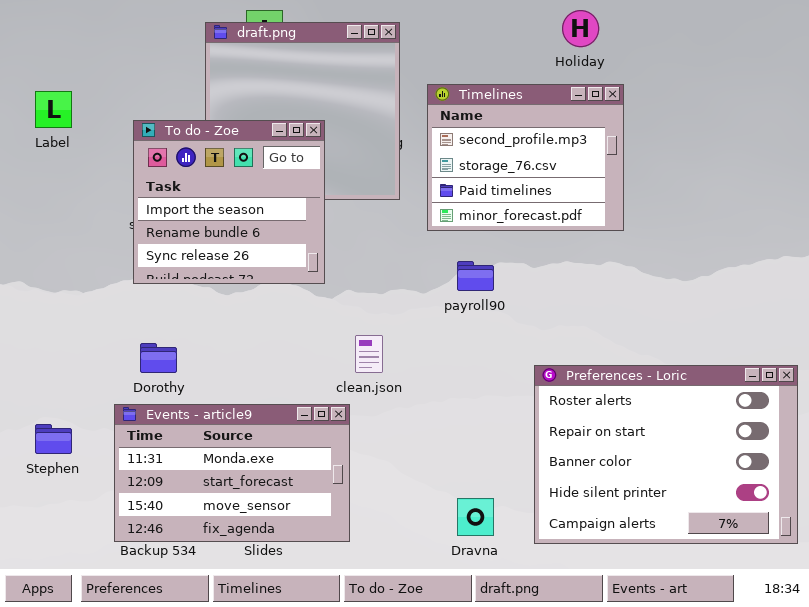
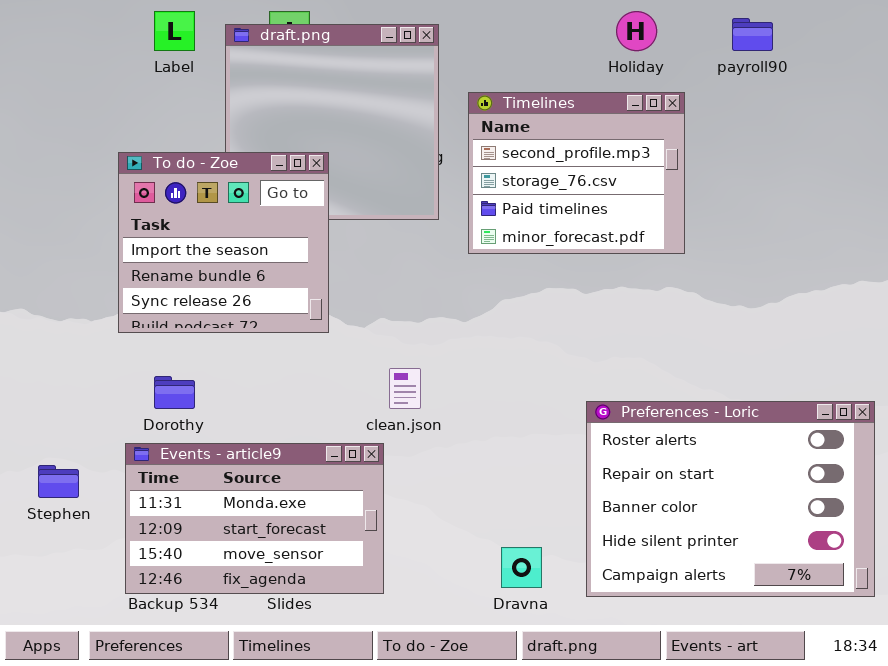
Label: [35,91,72,128] -> [154,11,195,51], moved
To do - Zoe: [133,120,325,284] -> [118,152,329,333], moved
payroll90: [457,261,494,291] -> [732,18,773,51], moved

